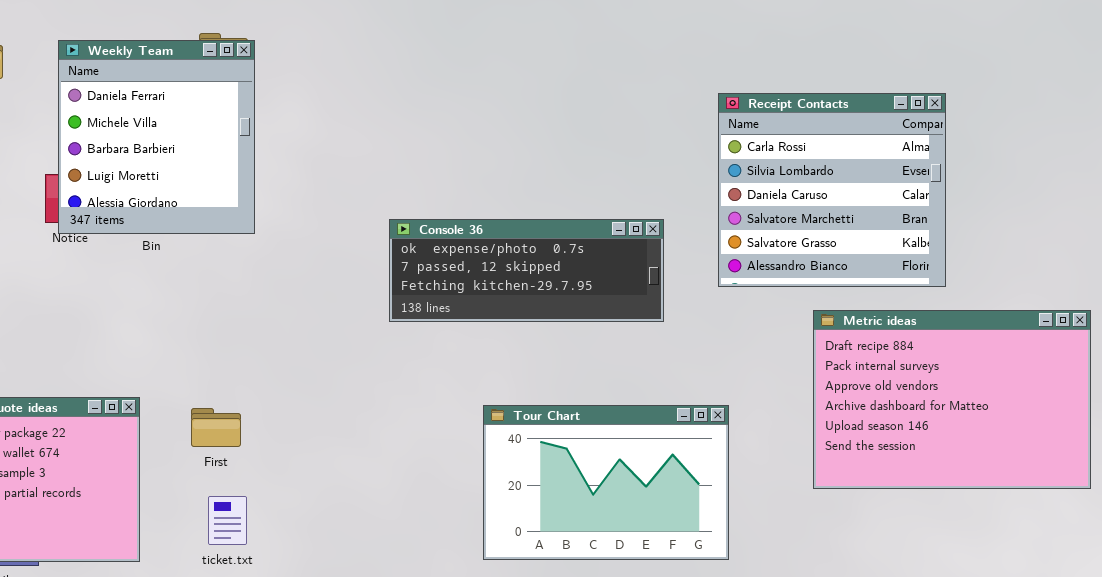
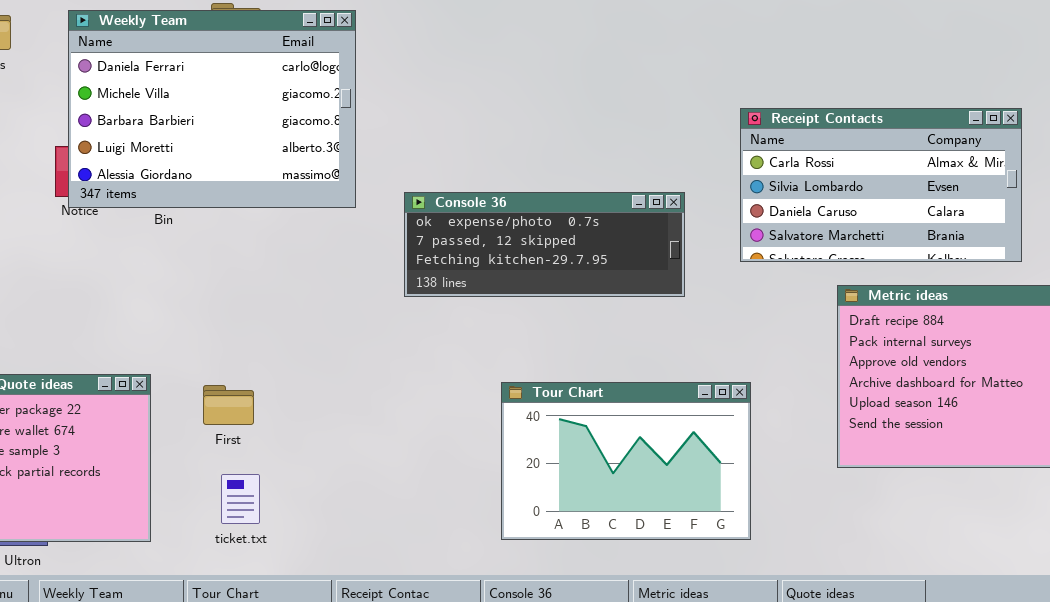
Weekly Team: [58,40,255,234] -> [68,10,356,208], resized
Receipt Contacts: [718,93,946,287] -> [740,108,1022,262], resized

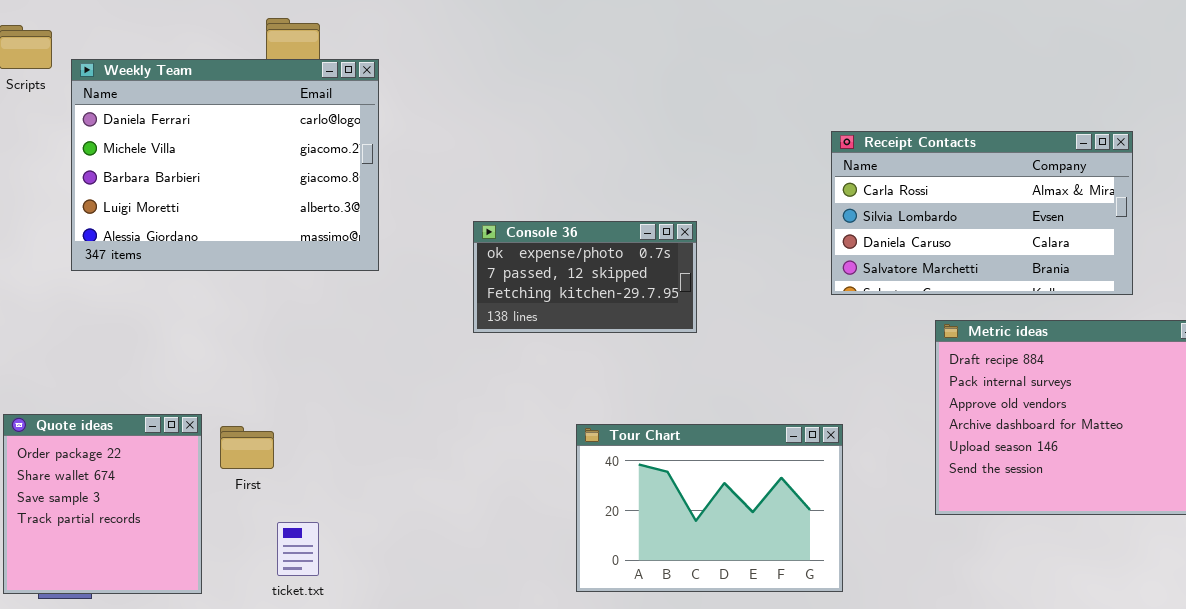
Weekly Team: [68,10,356,208] -> [71,59,379,271], moved
Console 36: [404,192,685,297] -> [473,221,697,333], resized
First: [203,385,254,425] -> [220,426,274,469], moved

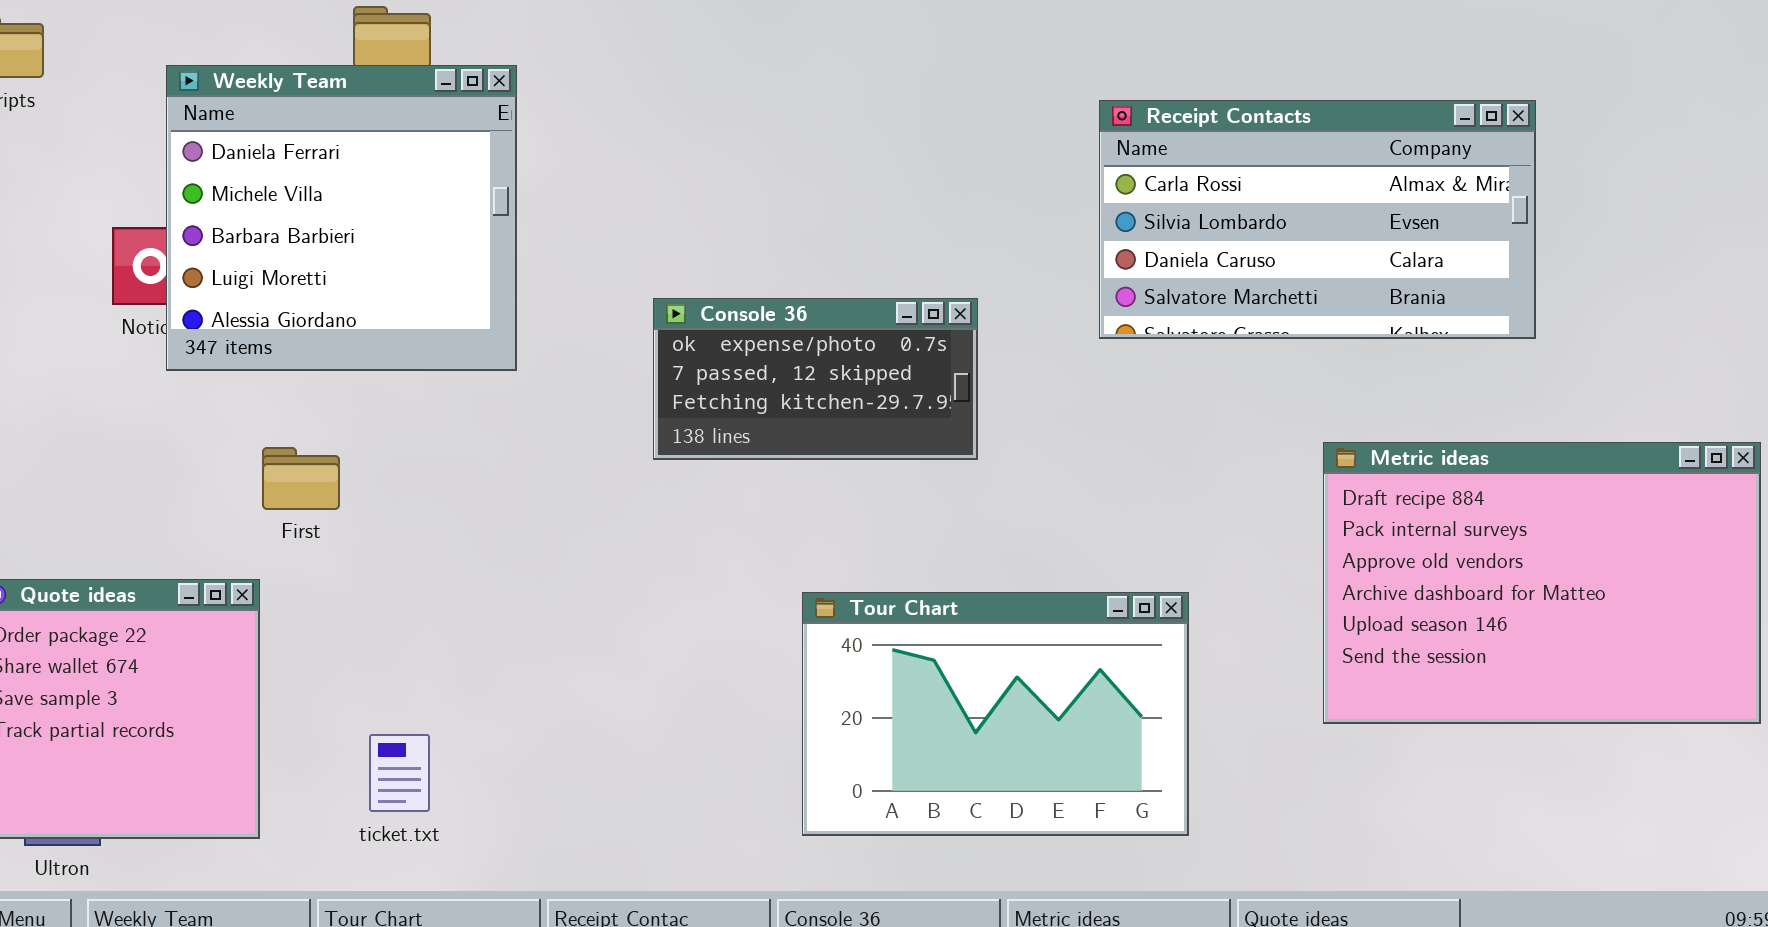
Weekly Team: [71,59,379,271] -> [166,65,517,371], resized
Receipt Contacts: [831,131,1133,295] -> [1099,100,1536,339], moved
First: [220,426,274,469] -> [262,447,340,510], moved

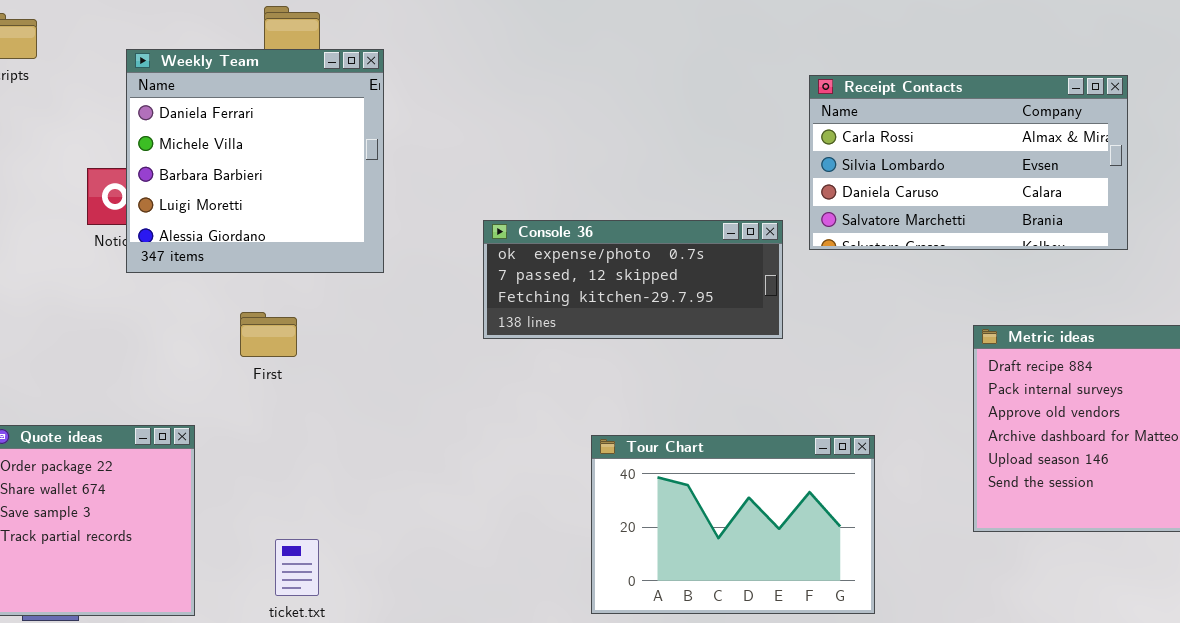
Console 36: [653,298,978,460] -> [483,220,783,339], resized
First: [262,447,340,510] -> [240,312,297,357], moved

